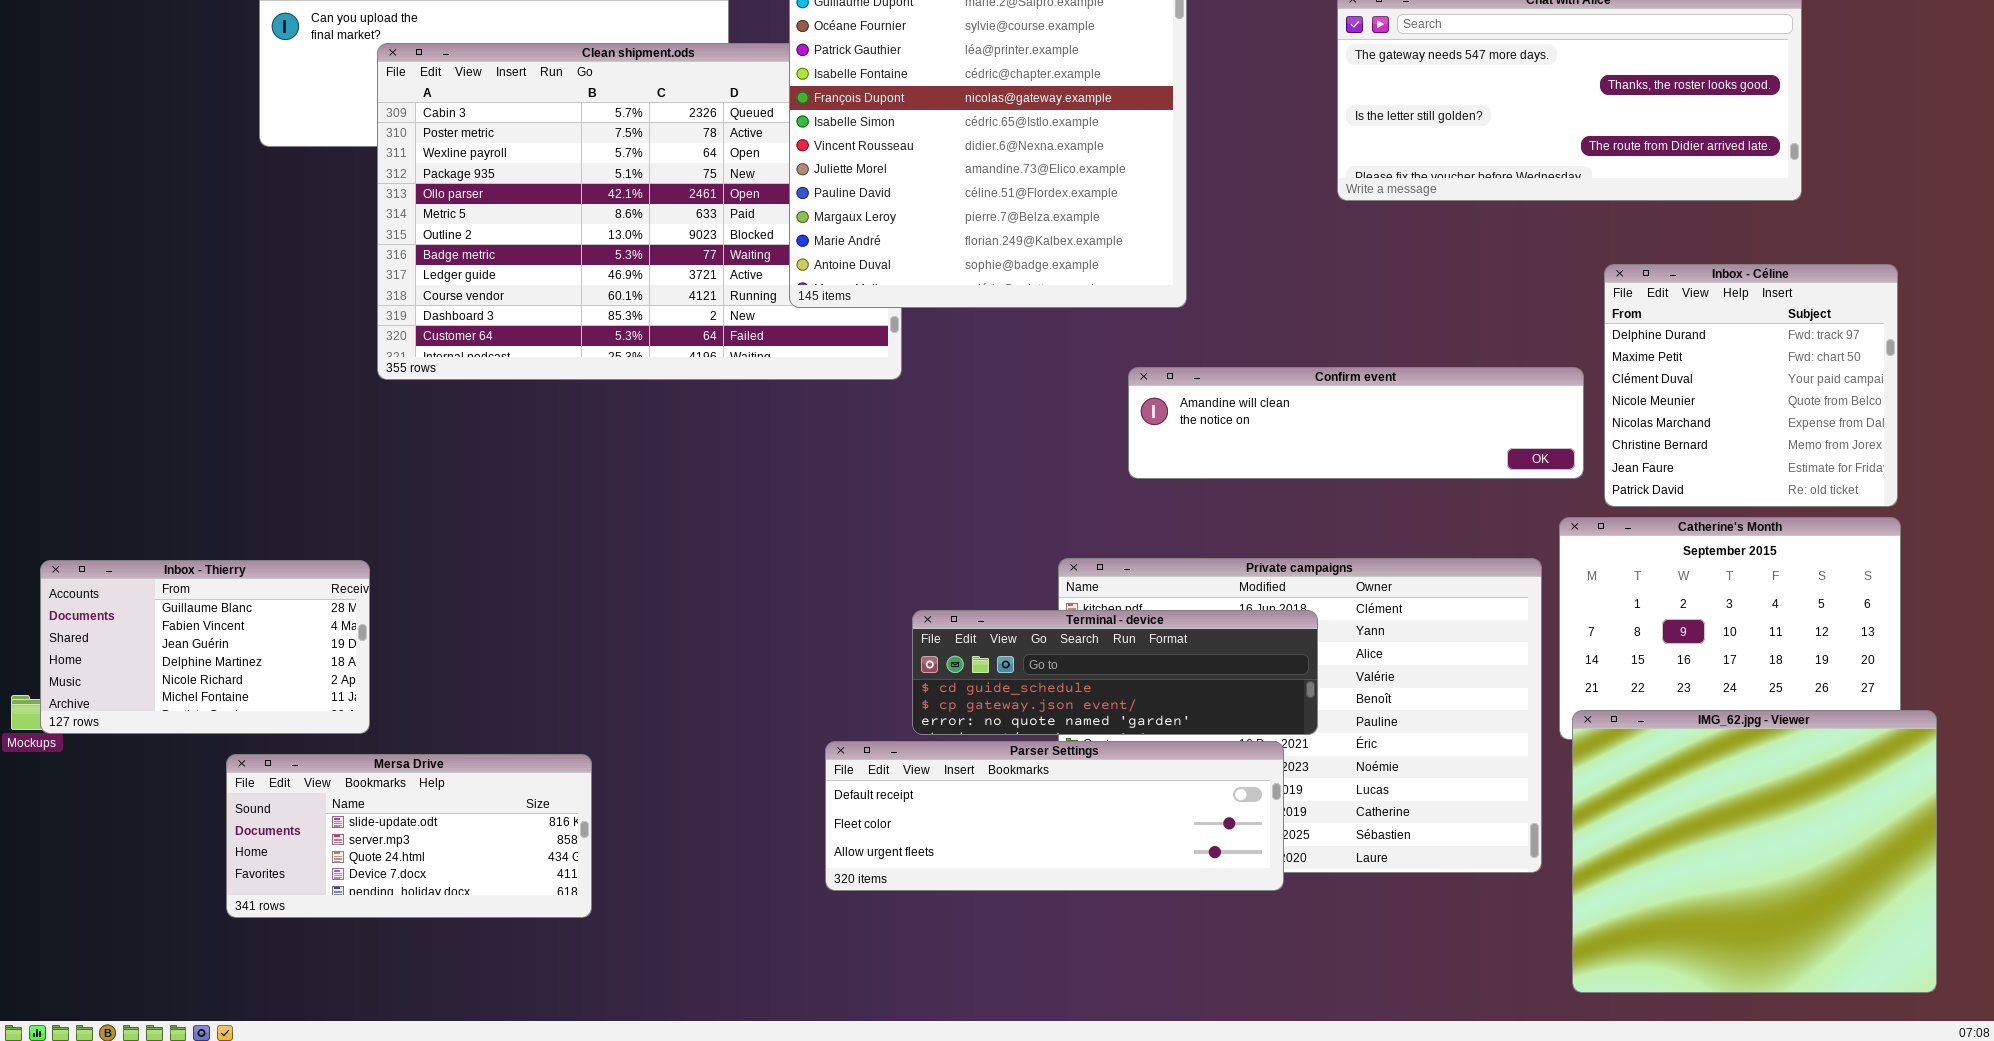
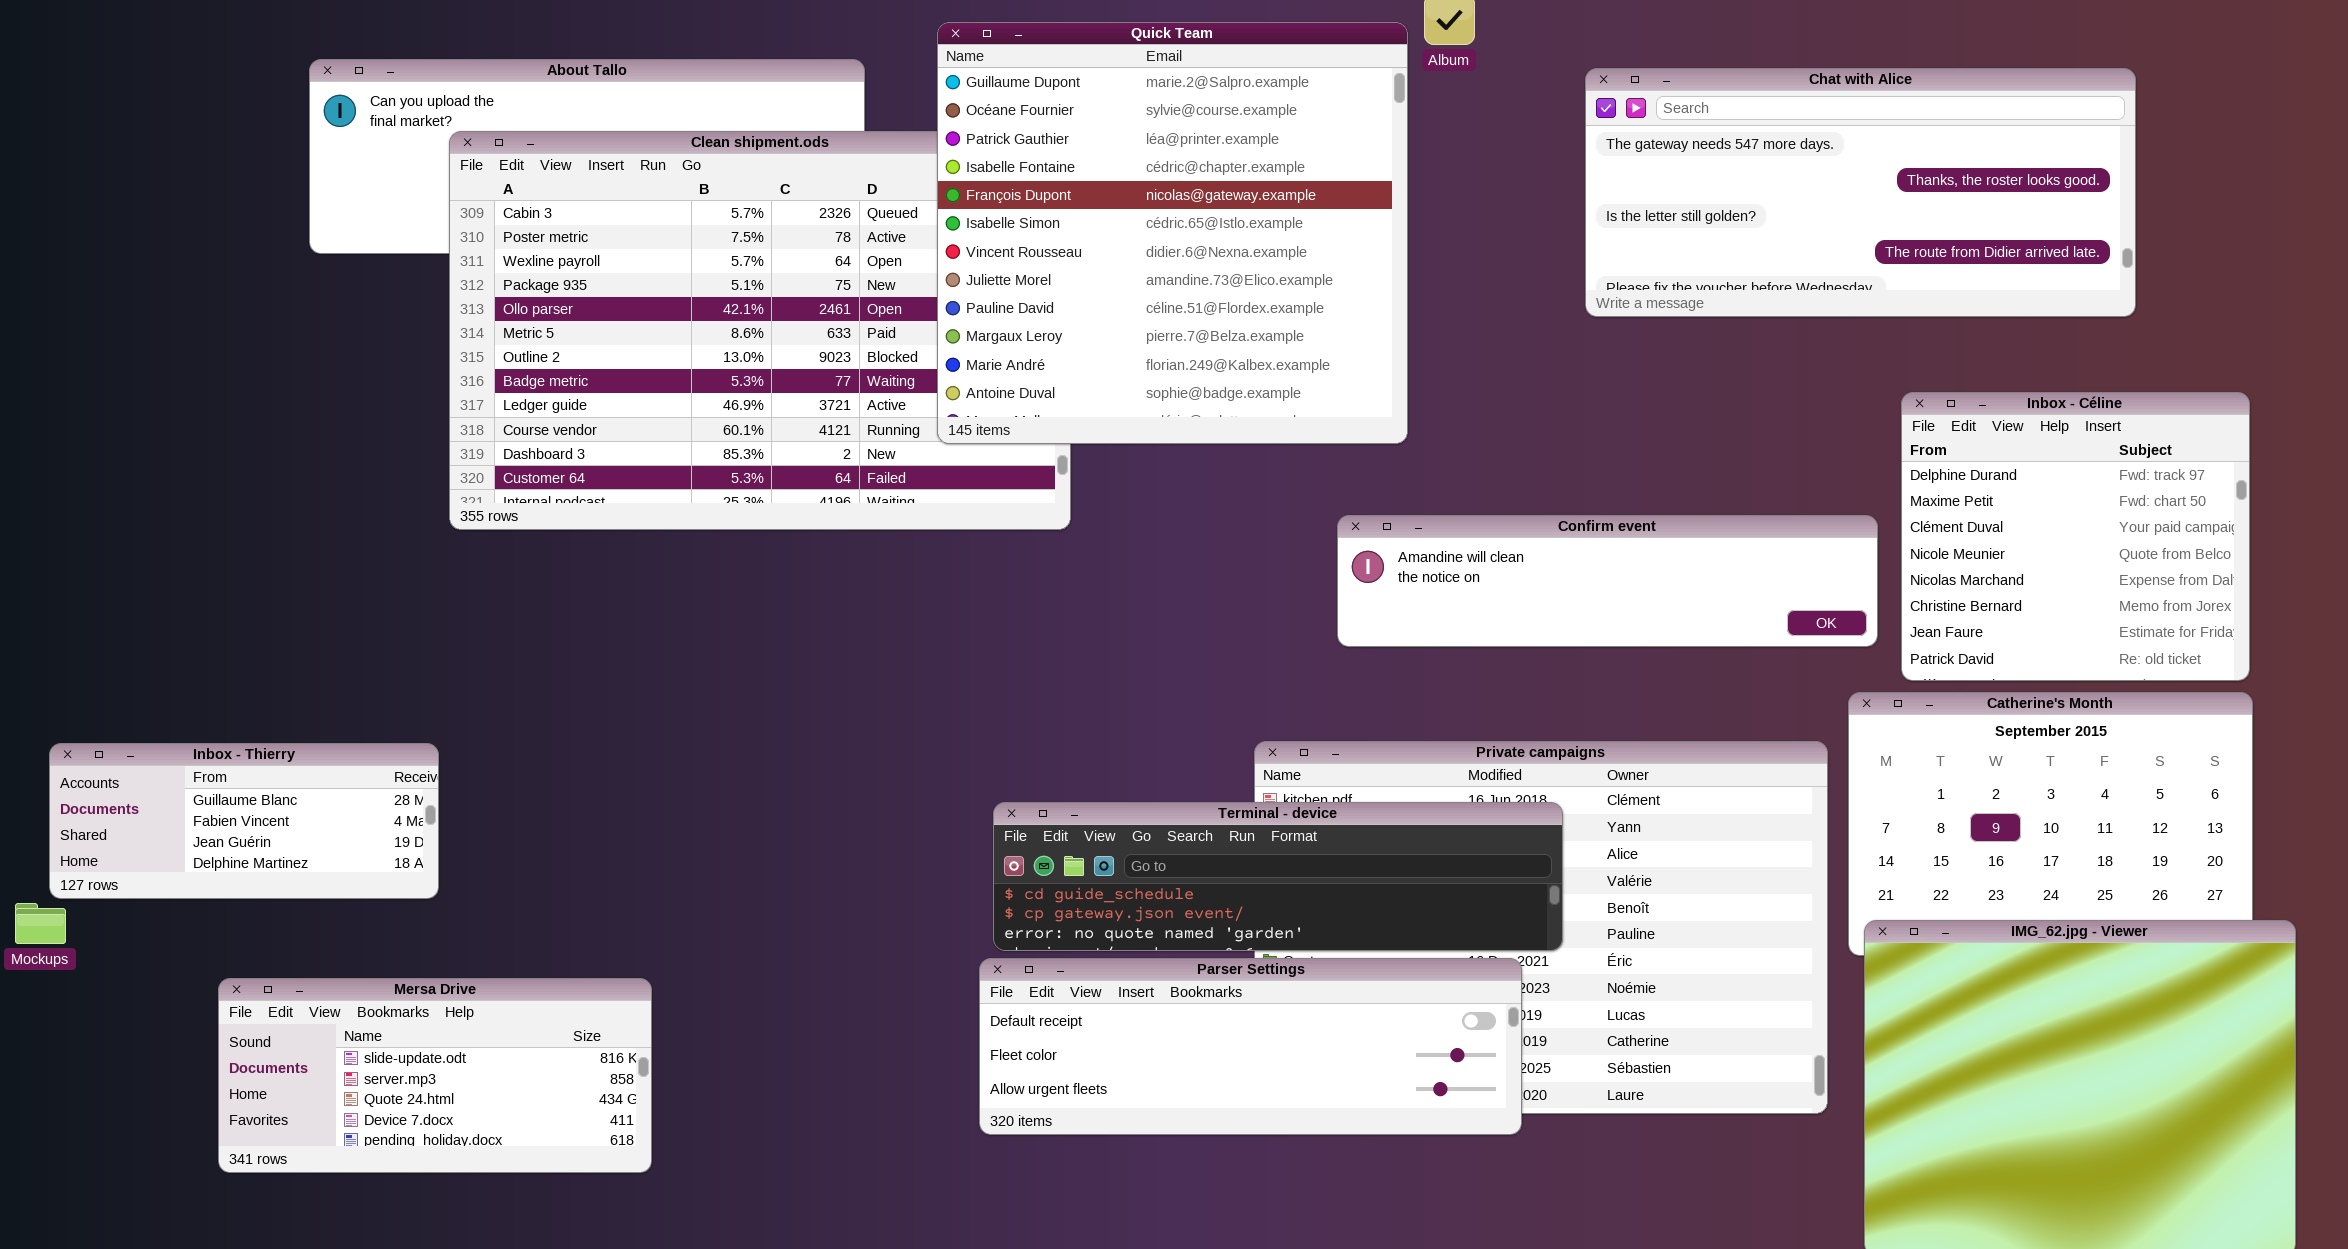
Inbox - Thierry: [40,560,370,734] -> [49,743,439,899], resized
Terminal - device: [912,610,1318,735] -> [993,802,1563,951], resized
Mersa Drive: [226,754,592,918] -> [218,978,652,1173], moved

